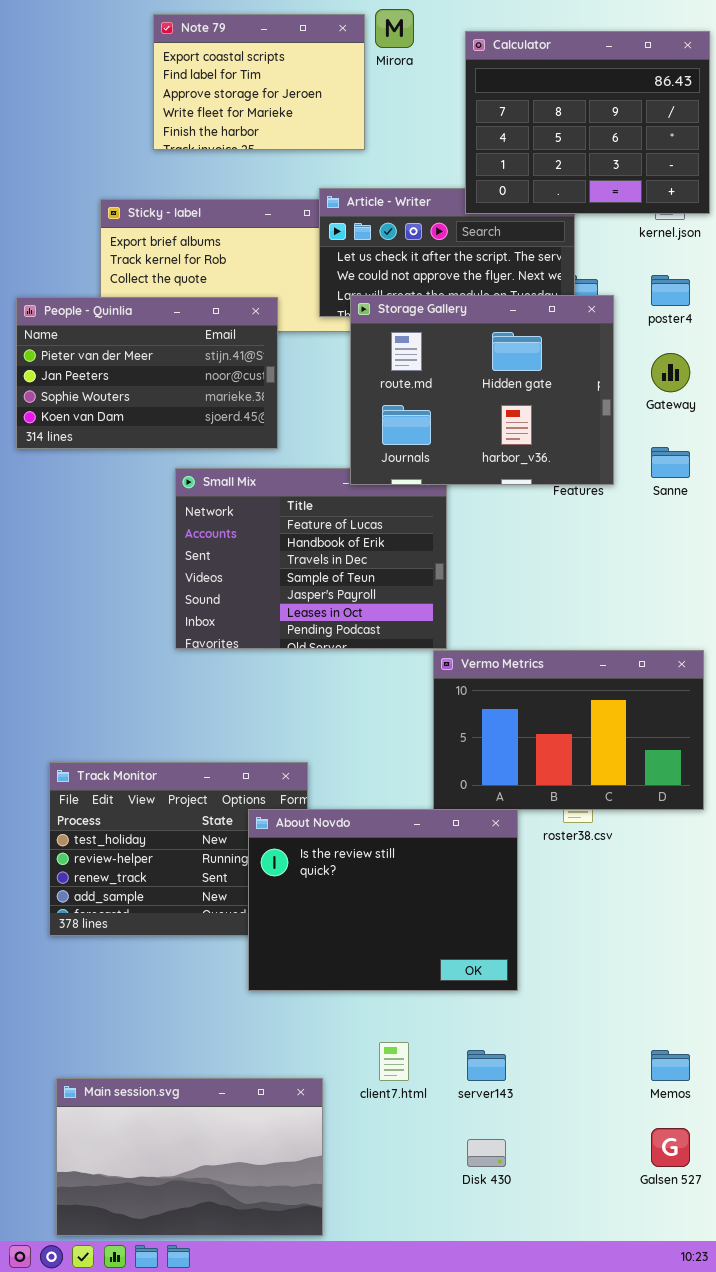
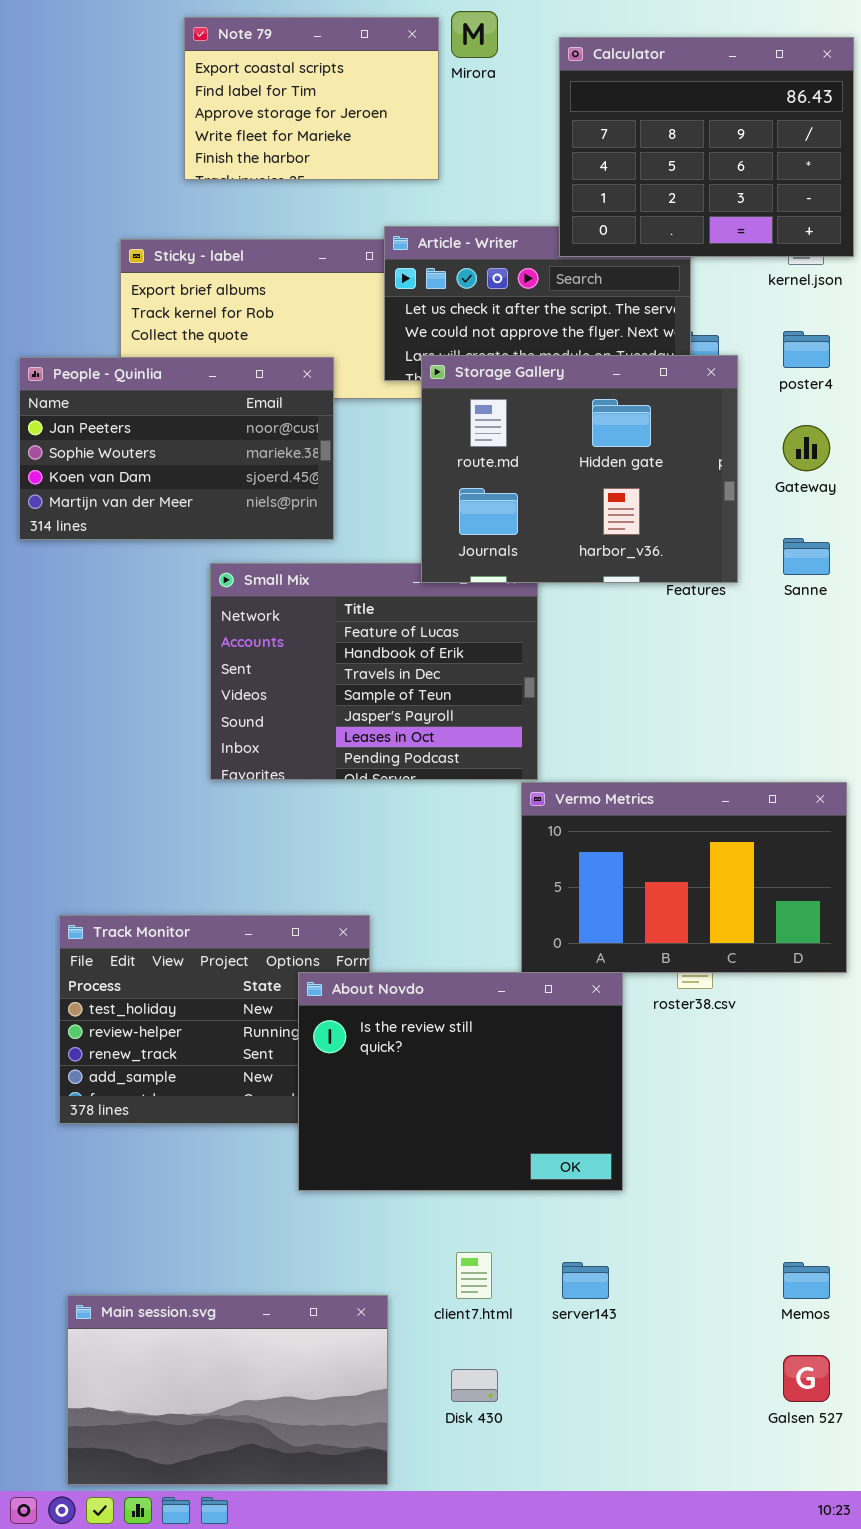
People - Quinlia: [16,297,278,449] -> [19,357,334,540], scrolled down 1 row
Disk 430: [467,1139,506,1167] -> [451,1369,498,1402], moved

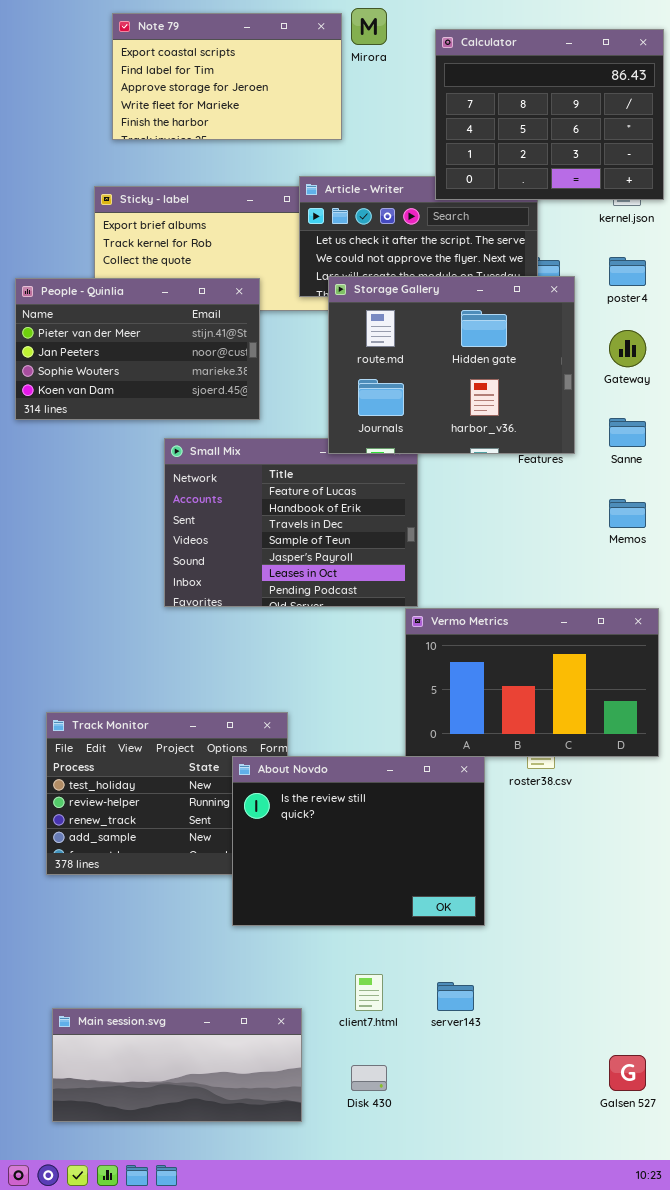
Note 79: [184,17,439,180] -> [112,13,342,140], resized
People - Quinlia: [19,357,334,540] -> [15,278,260,420], scrolled up 1 row
Memos: [783,1262,830,1299] -> [609,499,646,528], moved
Main session.svg: [67,1295,388,1485] -> [52,1008,302,1122], resized

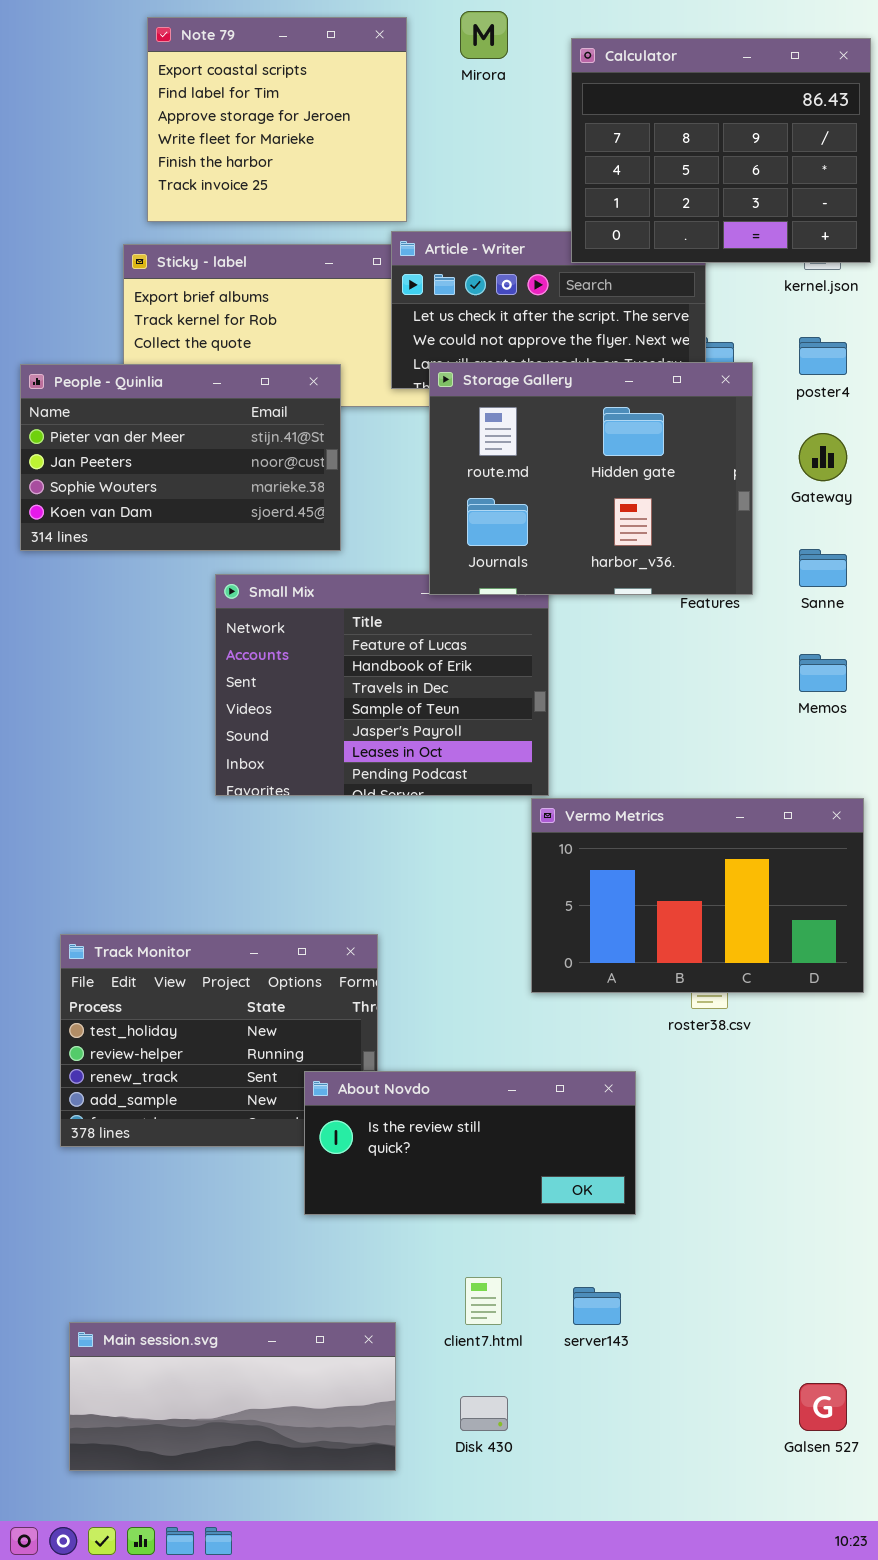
Note 79: [112,13,342,140] -> [147,17,407,222], resized
About Novdo: [232,756,485,926] -> [304,1071,636,1215], resized

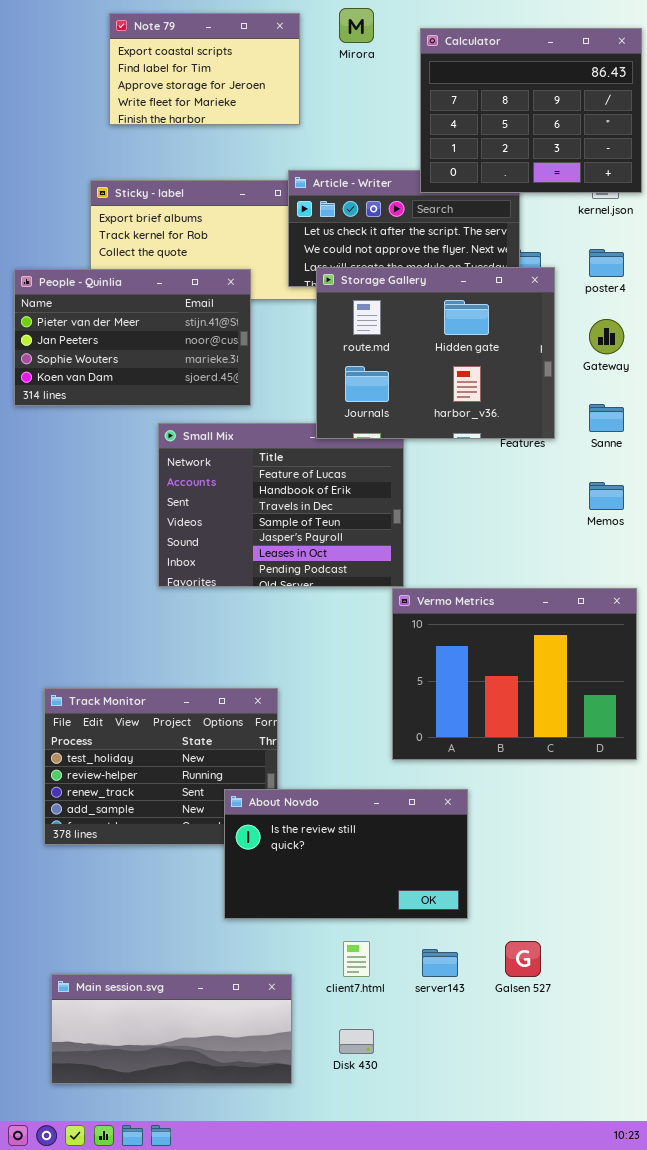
Note 79: [147,17,407,222] -> [109,13,300,125], resized
Vermo Metrics: [531,798,864,993] -> [392,588,637,760], resized
About Novdo: [304,1071,636,1215] -> [224,789,468,919], resized
Galsen 527: [799,1383,847,1431] -> [505,941,541,977], moved

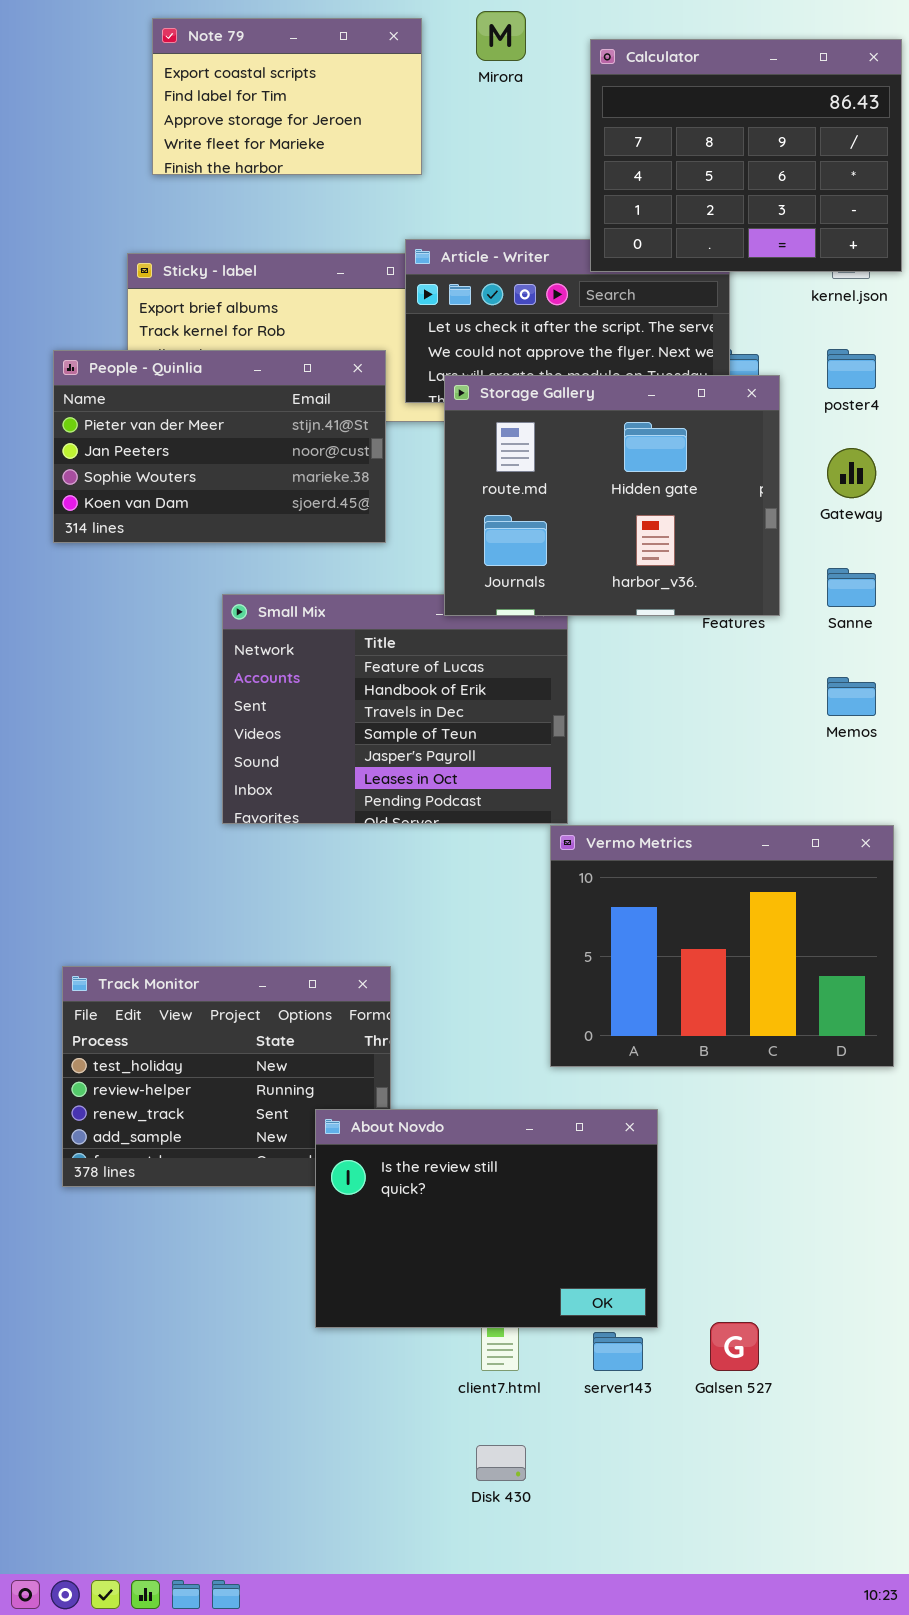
People - Quinlia: [14,269,251,406] -> [53,350,386,543], moved
About Novdo: [224,789,468,919] -> [315,1109,658,1328], resized
Main session.svg: [51,974,292,1084] -> none, closed

